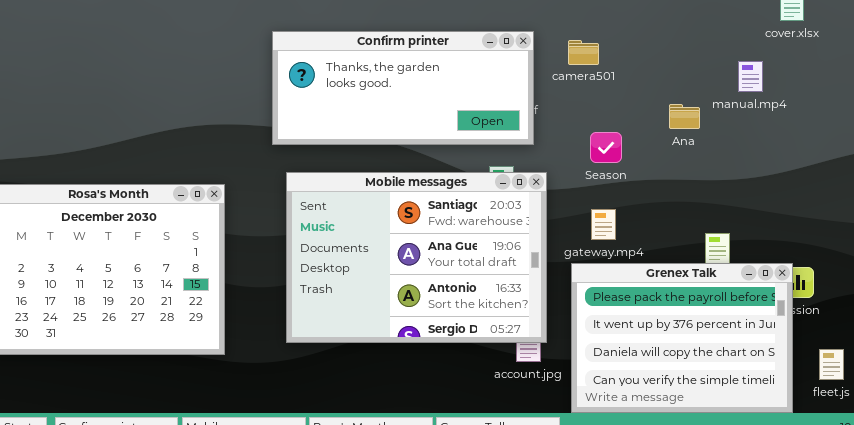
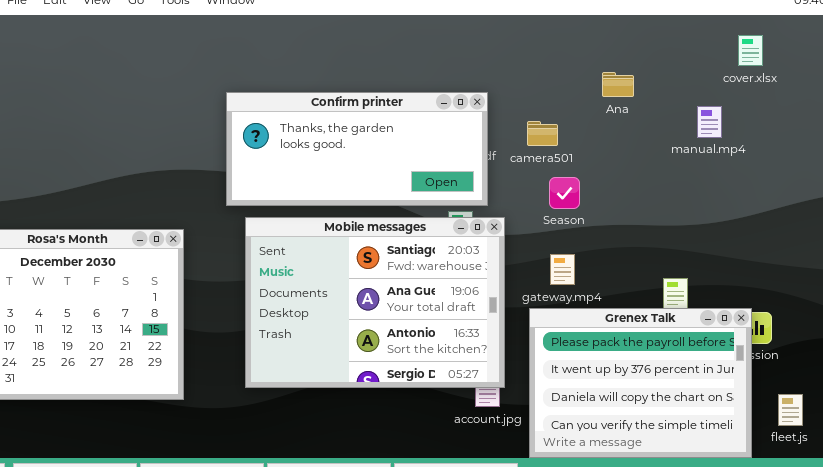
Confirm printer: [272,31,534,145] -> [226,92,488,206], moved
camera501: [568,40,599,65] -> [527,121,558,146], moved
Ana: [669,104,700,129] -> [602,72,634,97], moved

